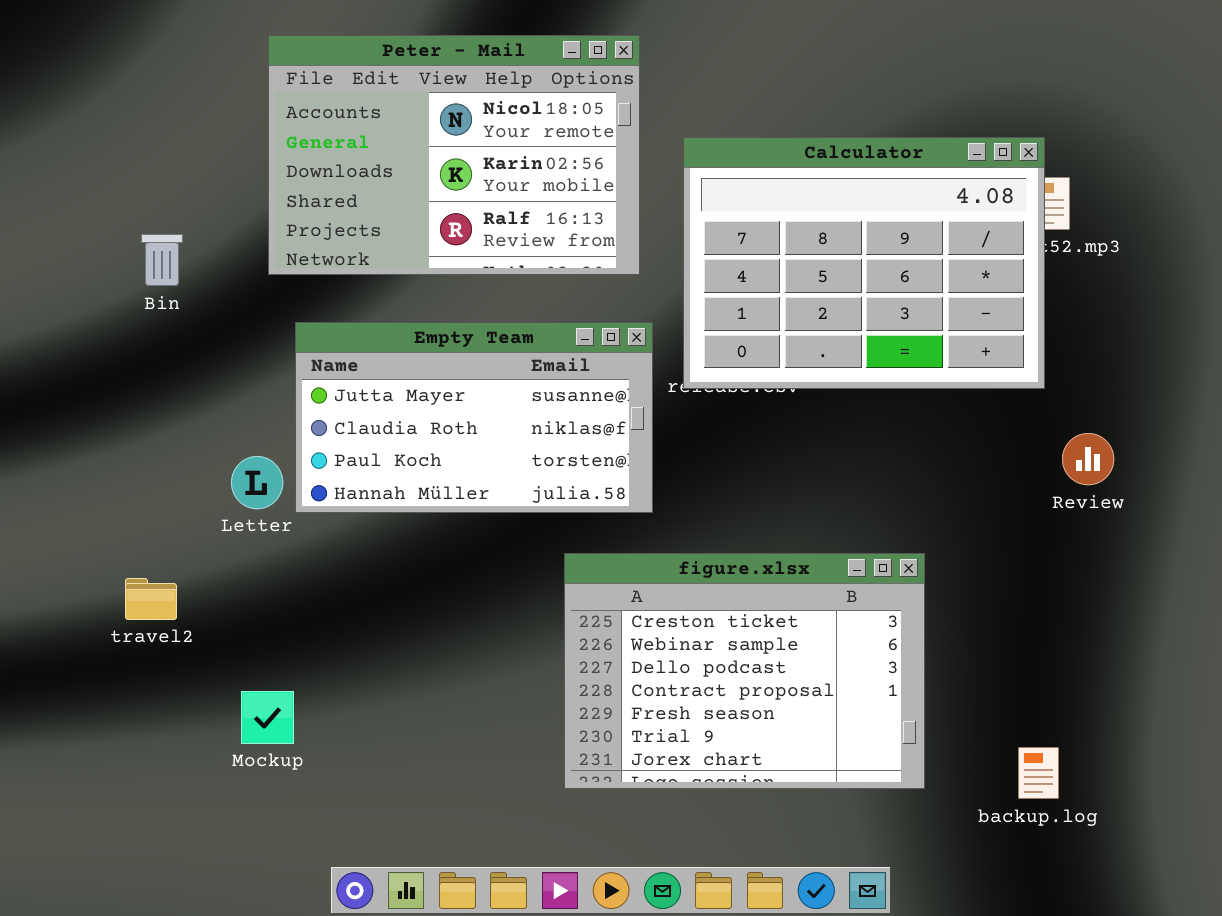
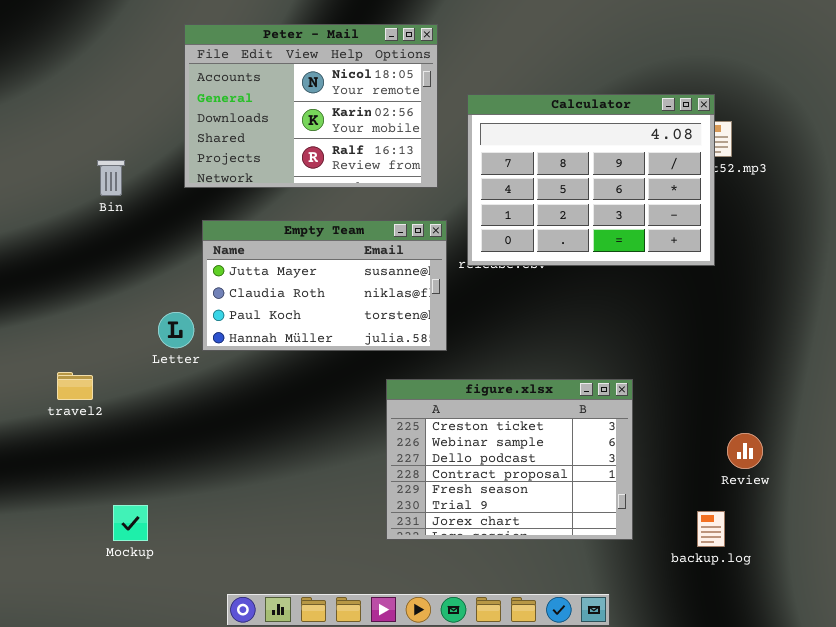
Review: [1062,433,1114,485] -> [727,433,763,469], moved
travel2: [125,578,177,620] -> [57,372,93,400], moved
Mockup: [241,691,294,744] -> [113,505,148,541], moved

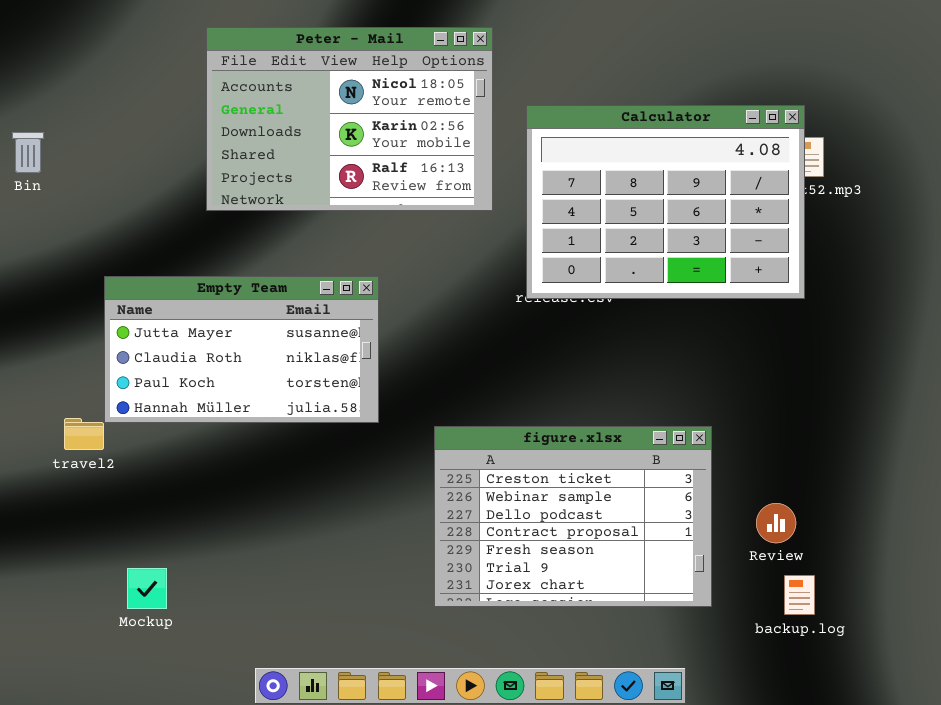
Bin: [97,160,125,196] -> [12,132,44,173], moved
Empty Team: [202,220,447,351] -> [104,276,379,423], moved
Review: [727,433,763,469] -> [756,503,796,543], moved

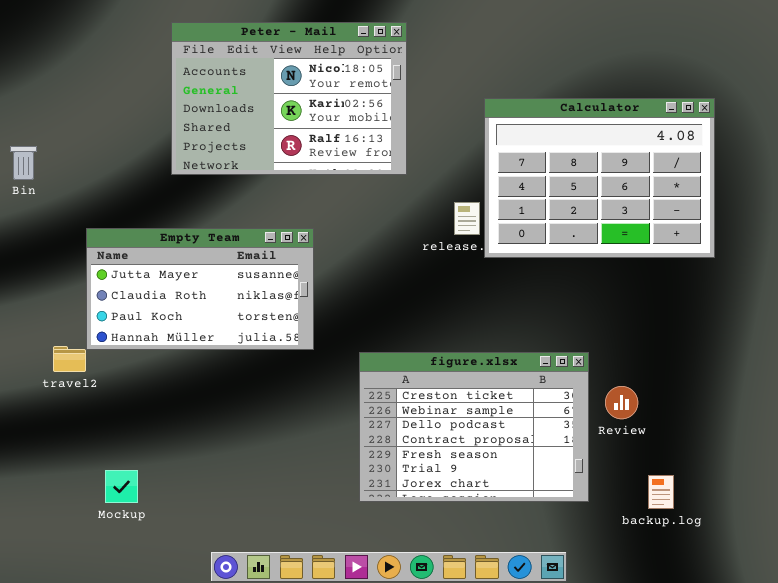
Calculator: [526,105,805,299] -> [484,98,715,258], moved
Bin: [12,132,44,173] -> [10,146,37,180], moved
Review: [756,503,796,543] -> [605,386,638,419], moved

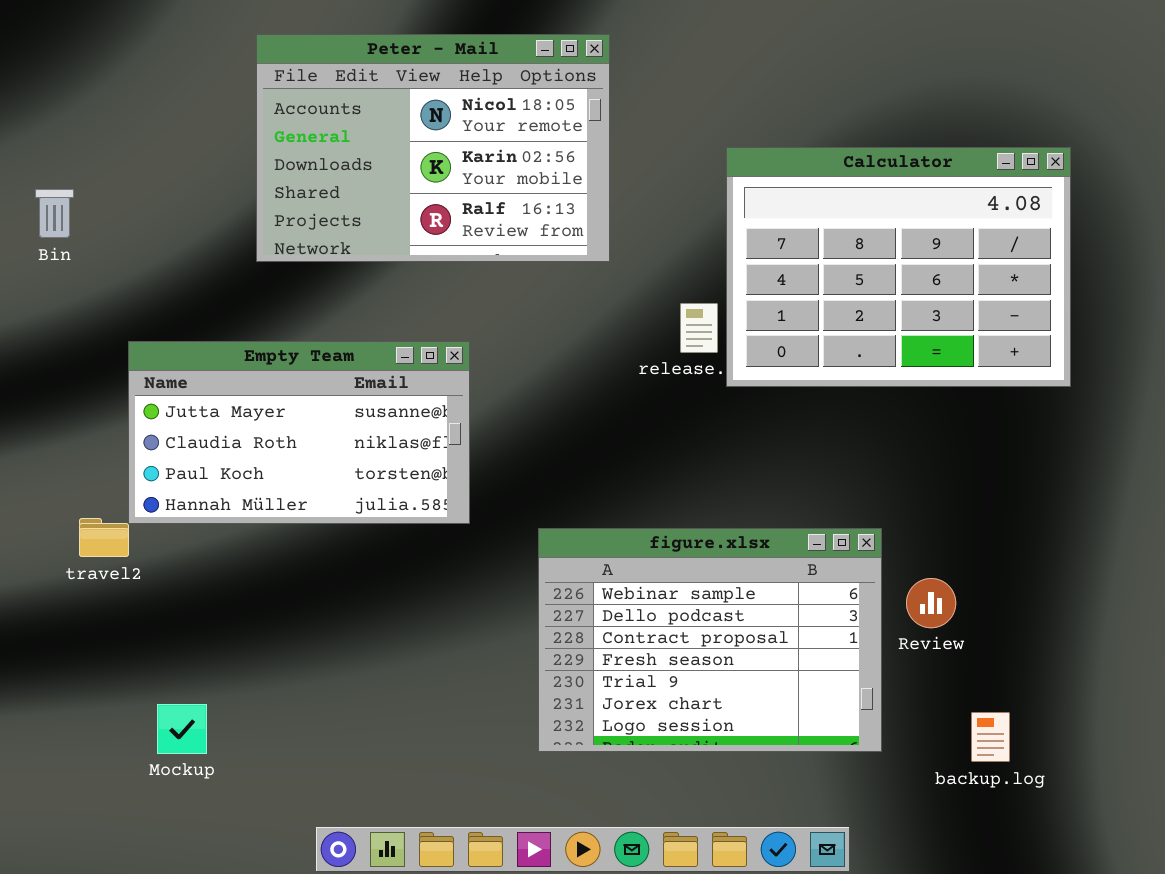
Bin: [10,146,37,180] -> [35,189,74,238], moved
figure.xlsx: [359,352,589,502] -> [538,528,882,752], scrolled down 1 row

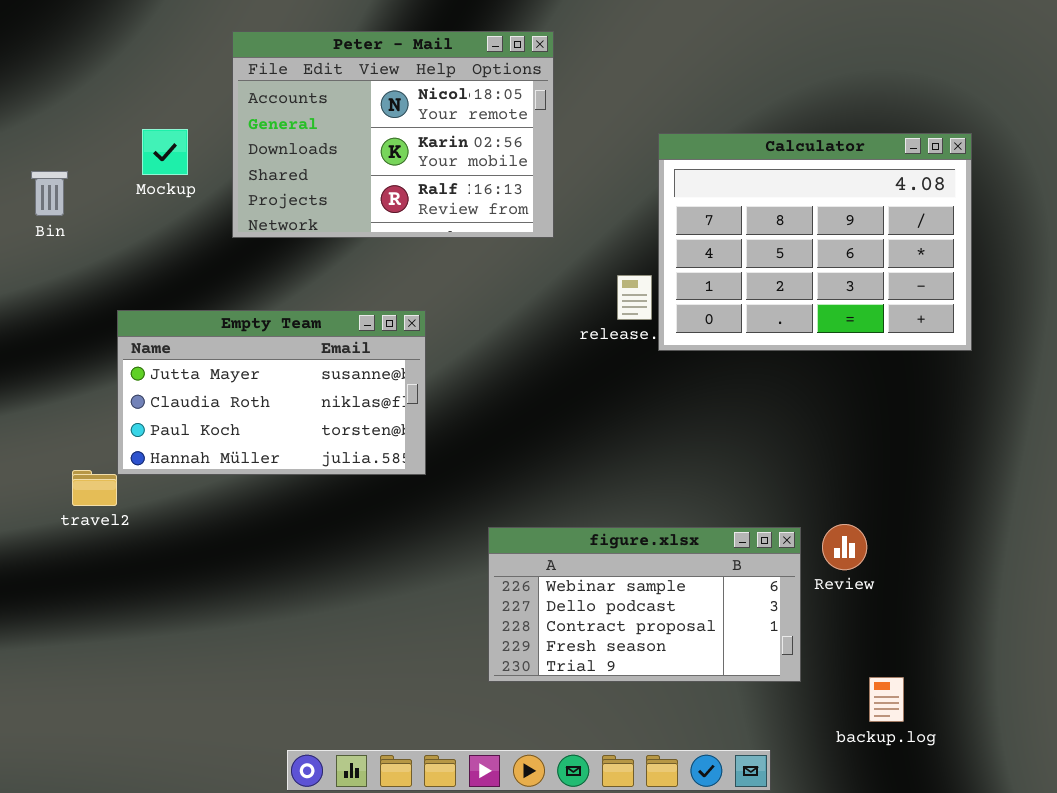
figure.xlsx: [538,528,882,752] -> [488,527,801,682], resized
Mockup: [157,704,207,754] -> [142,129,188,175], moved
backup.log: [971,712,1010,762] -> [869,677,904,722], moved

